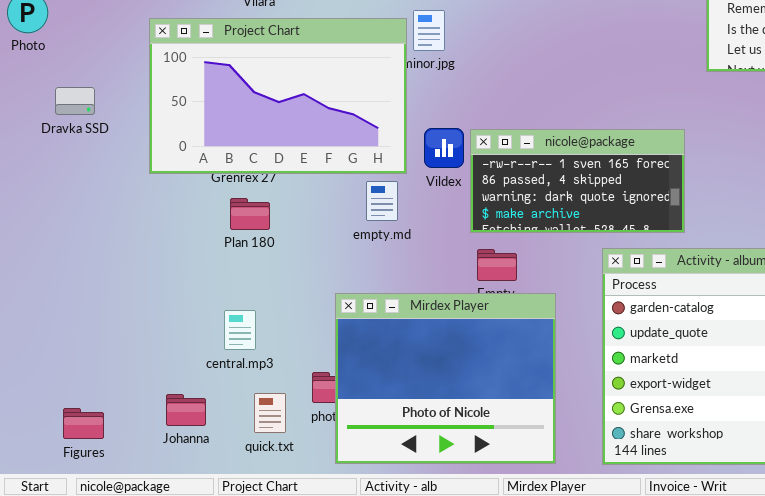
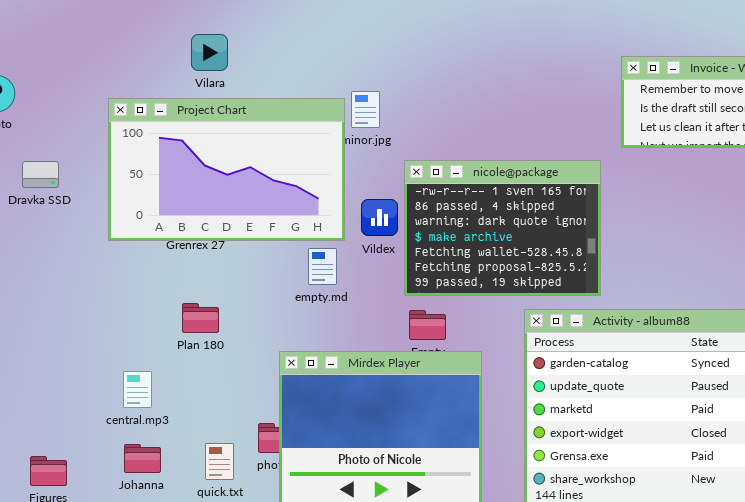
nicole@package: [470,129,685,233] -> [404,160,601,296], resized
Plan 180: [230,198,270,230] -> [182,303,219,333], moved
central.mp3: [224,310,256,350] -> [123,371,152,408], moved

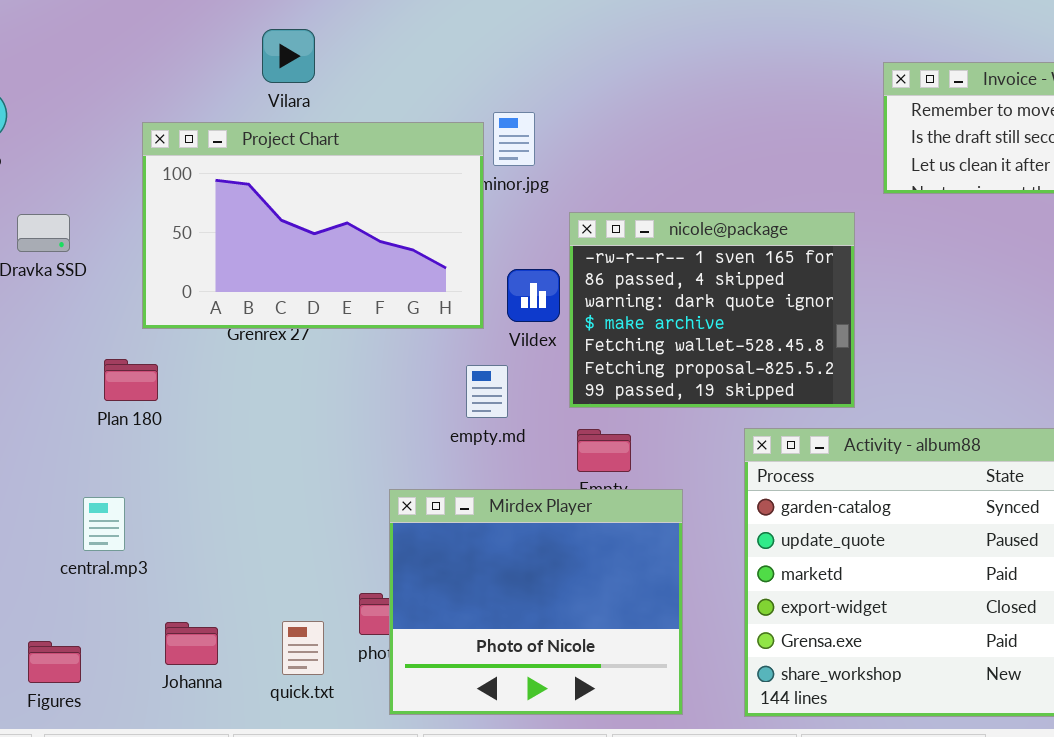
empty.md: [308,248,337,285] -> [466,365,508,418], moved
Plan 180: [182,303,219,333] -> [104,359,158,401], moved
central.mp3: [123,371,152,408] -> [83,497,125,551], moved

